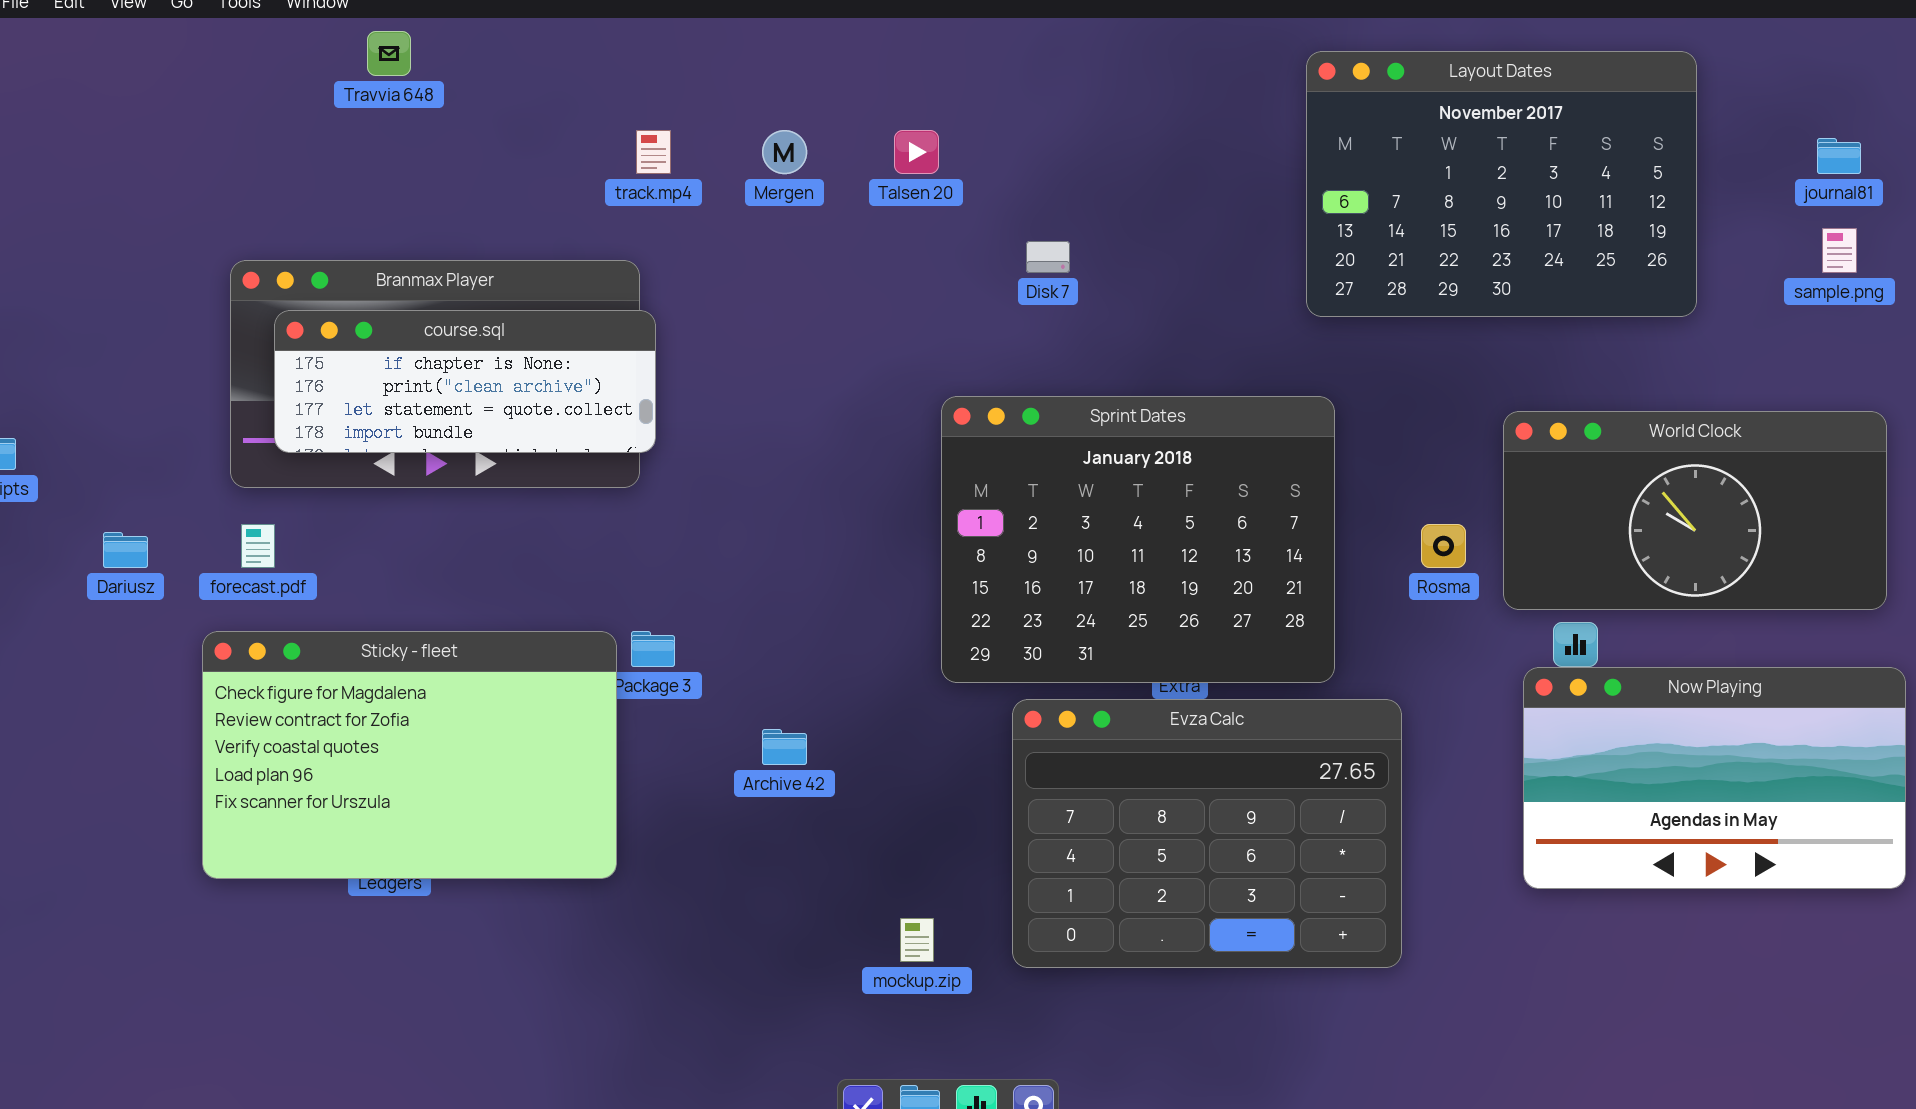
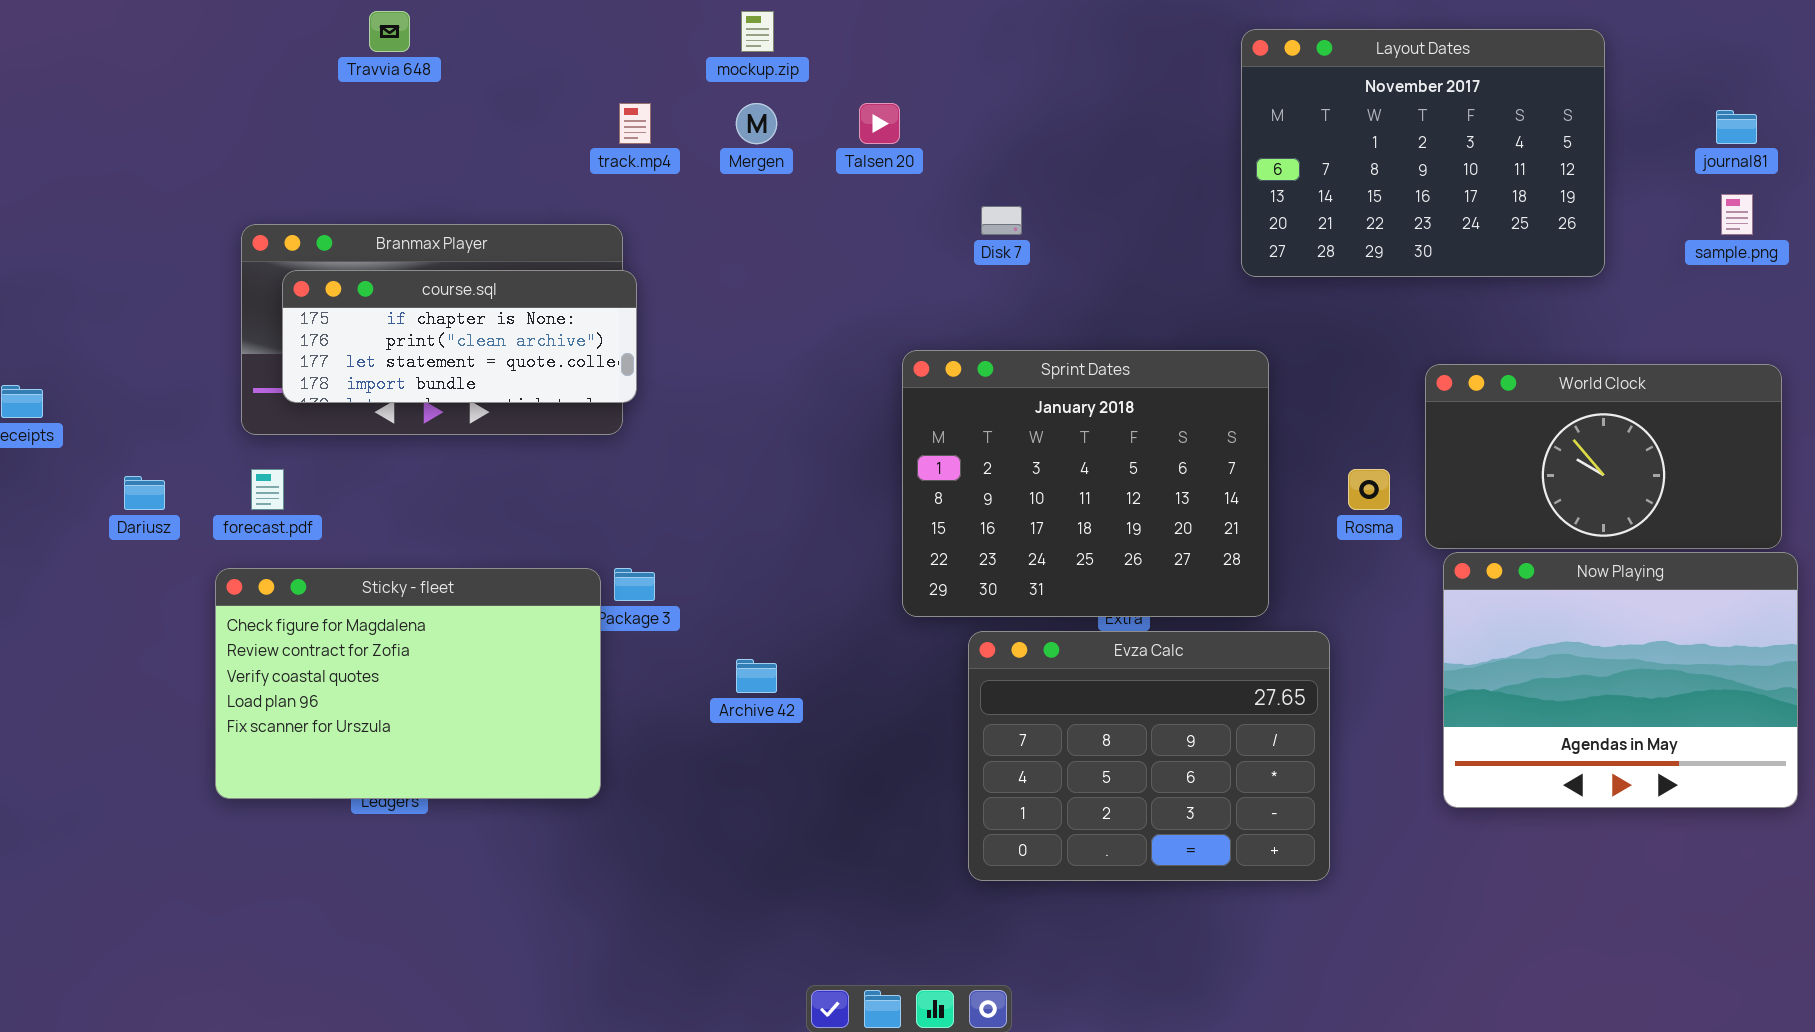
Now Playing: [1523,667,1906,889] -> [1443,552,1798,808], resized
mockup.zip: [900,918,934,962] -> [741,11,774,52], moved

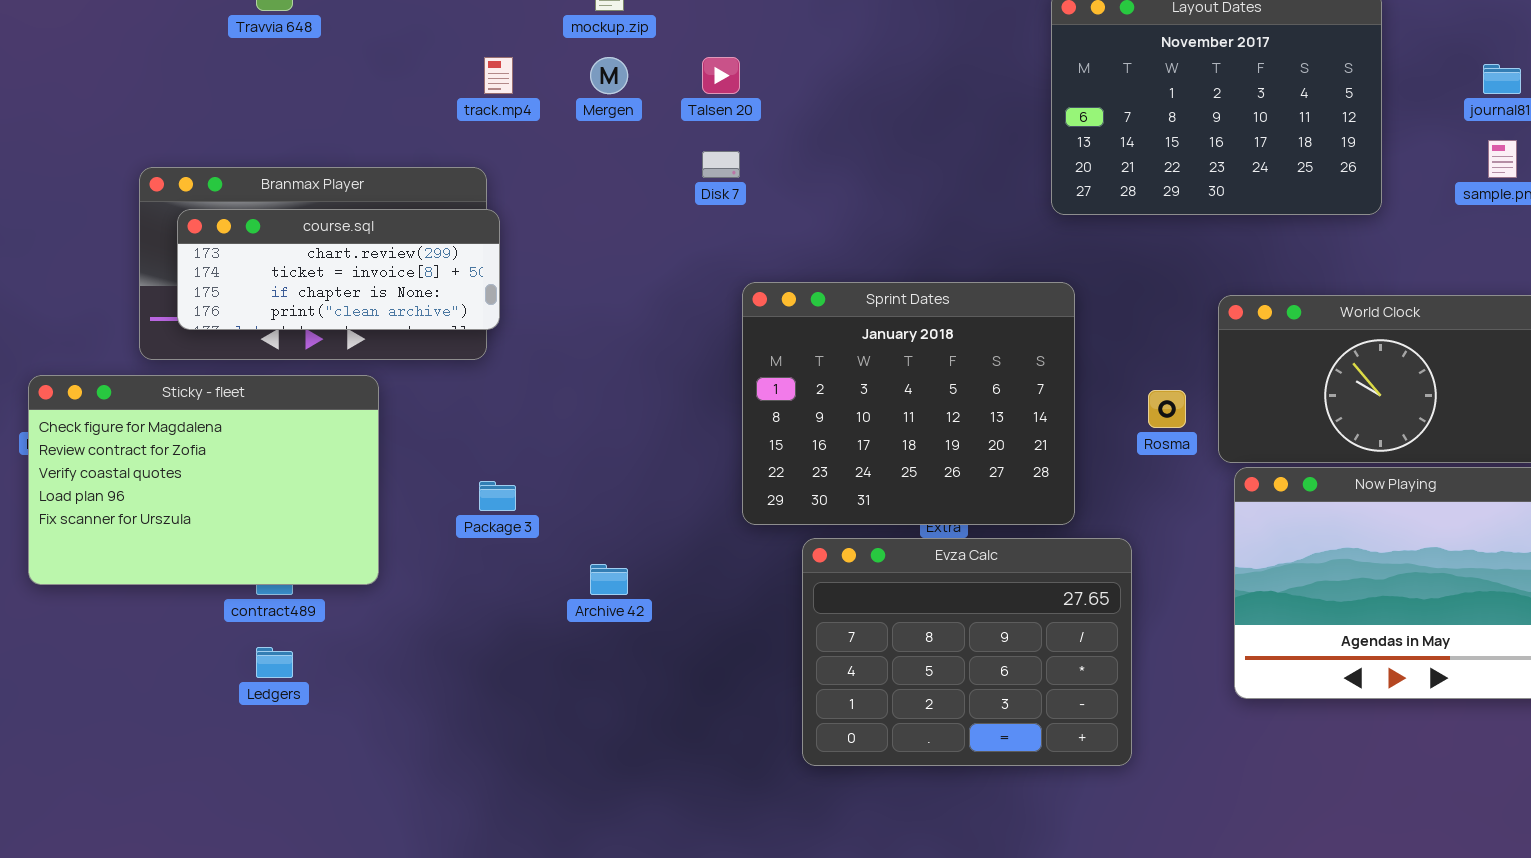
Disk 7: [981,206,1022,235] -> [702,151,740,178], moved
course.sql: [282,270,637,403] -> [177,209,500,330], scrolled up 2 rows
Sticky - fleet: [215,568,601,799] -> [28,375,379,585], moved

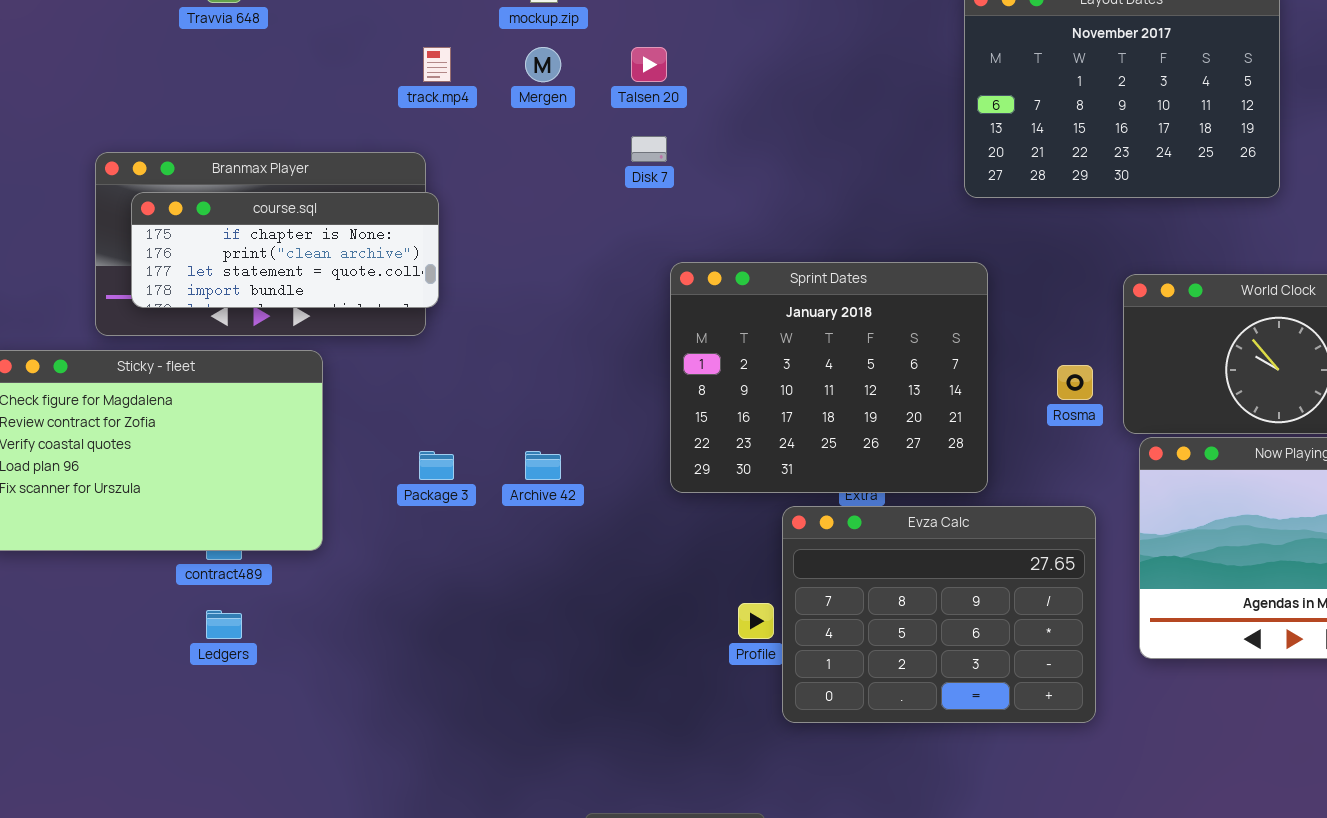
course.sql: [177,209,500,330] -> [131,192,439,308], scrolled down 2 rows
Evza Calc: [802,538,1132,766] -> [782,506,1096,723], moved
Archive 42: [590,564,628,595] -> [525,451,561,480], moved

